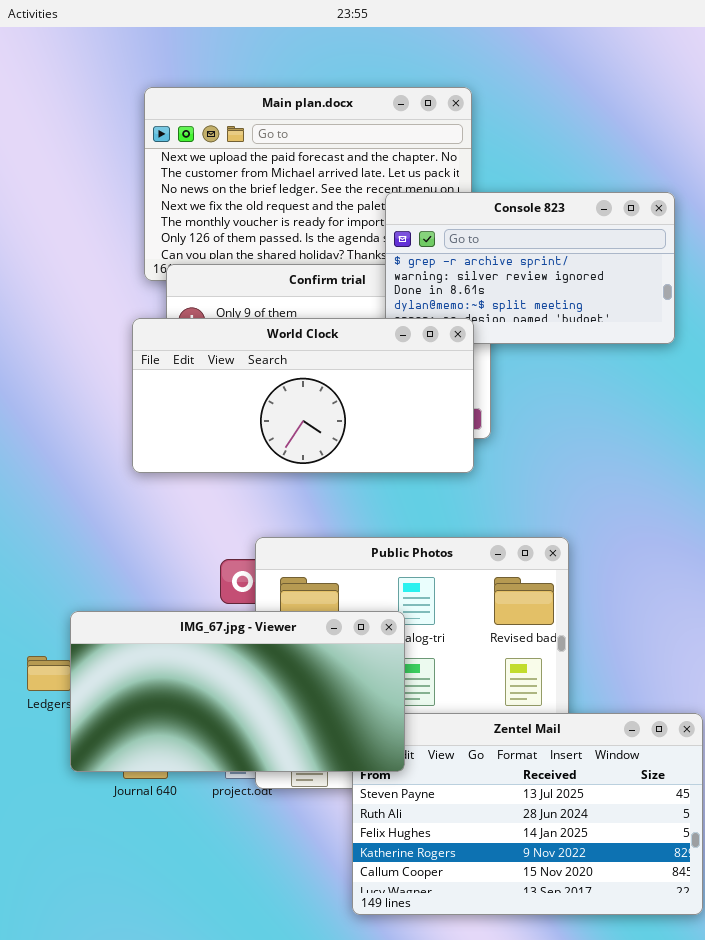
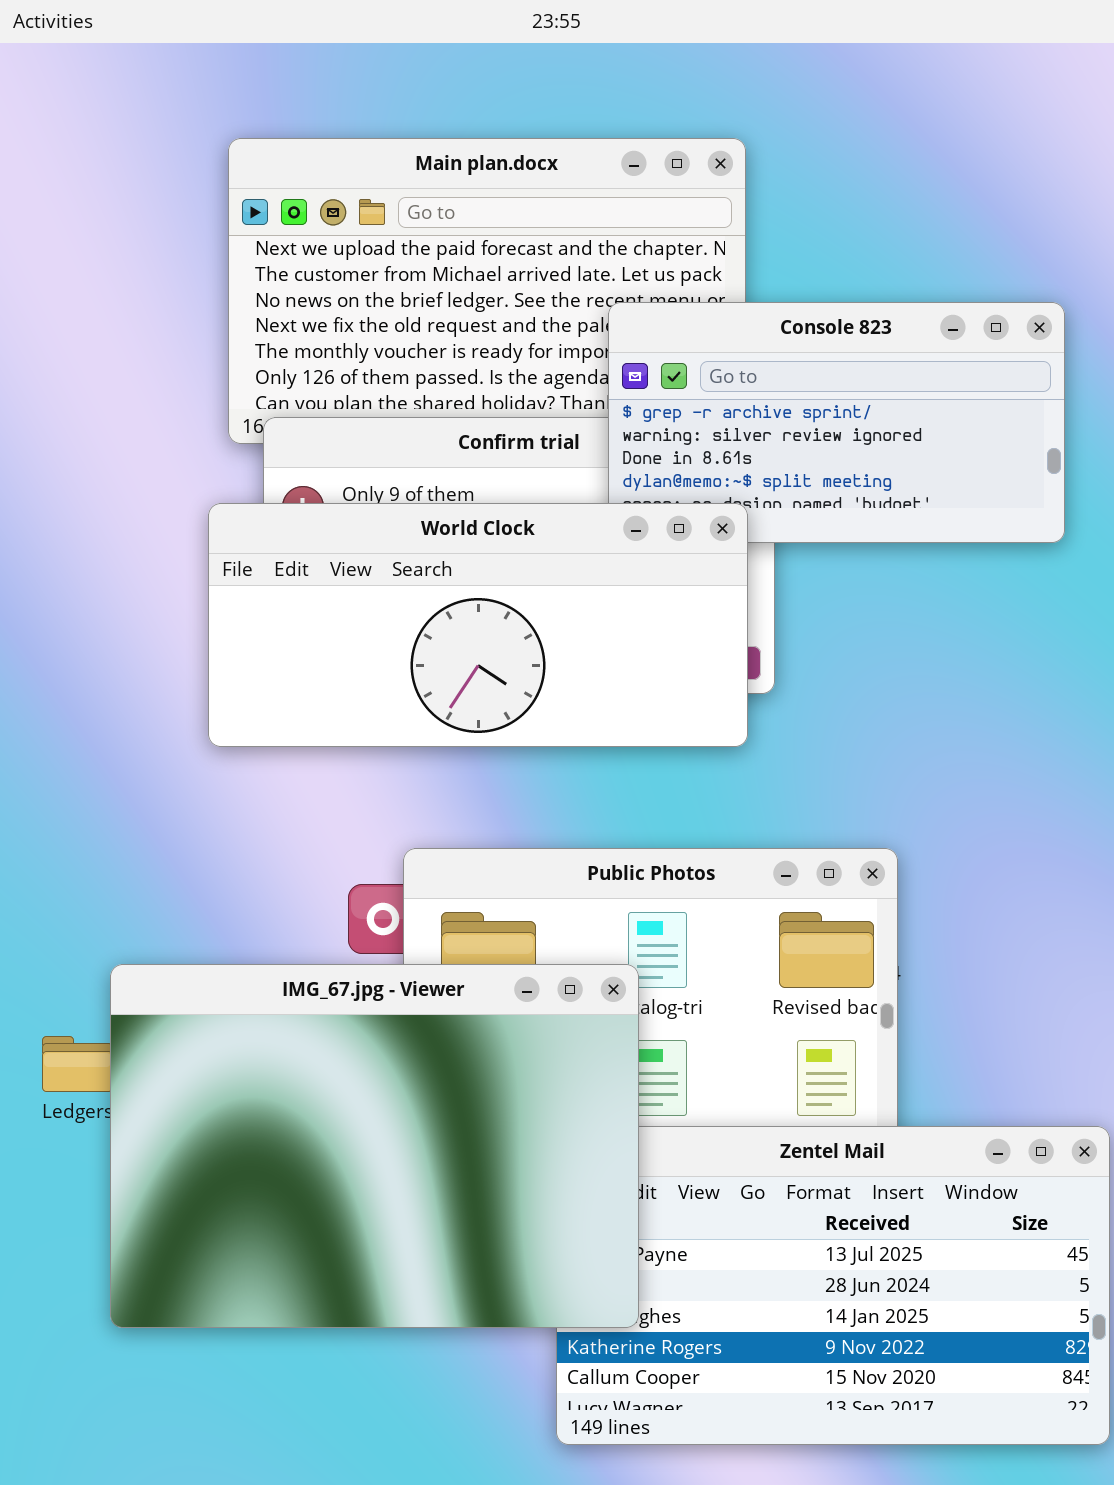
IMG_67.jpg - Viewer: [70,611,405,772] -> [110,964,639,1328], resized

